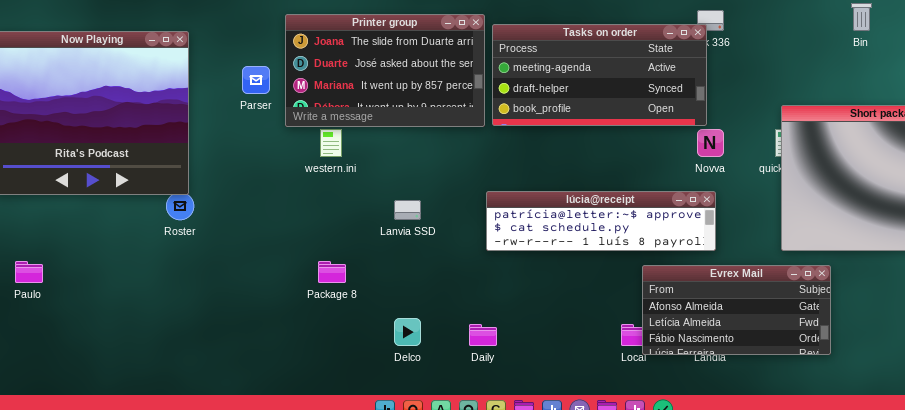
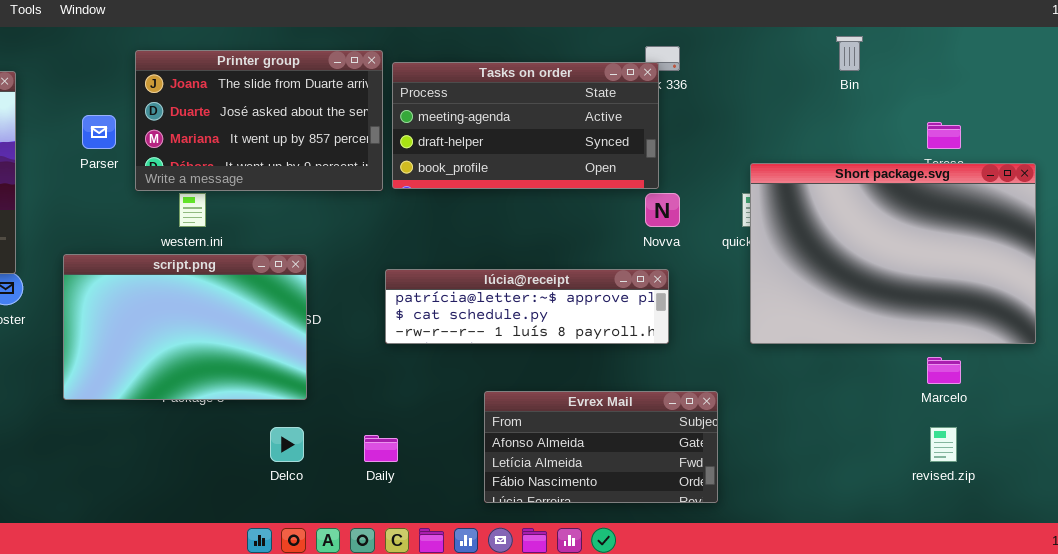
script.png: none -> [63,254,307,400], opened
Evrex Mail: [642,265,831,355] -> [484,391,718,503], moved

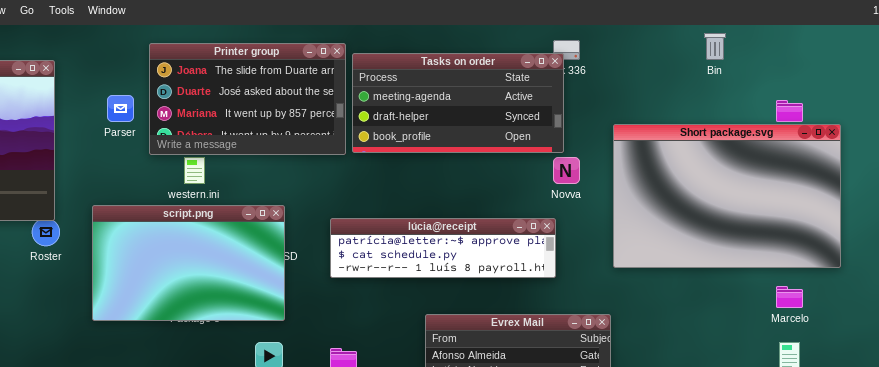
Short package.svg: [750,163,1036,344] -> [613,124,841,268], moved
lúcia@receipt: [385,269,669,344] -> [330,218,556,278], moved

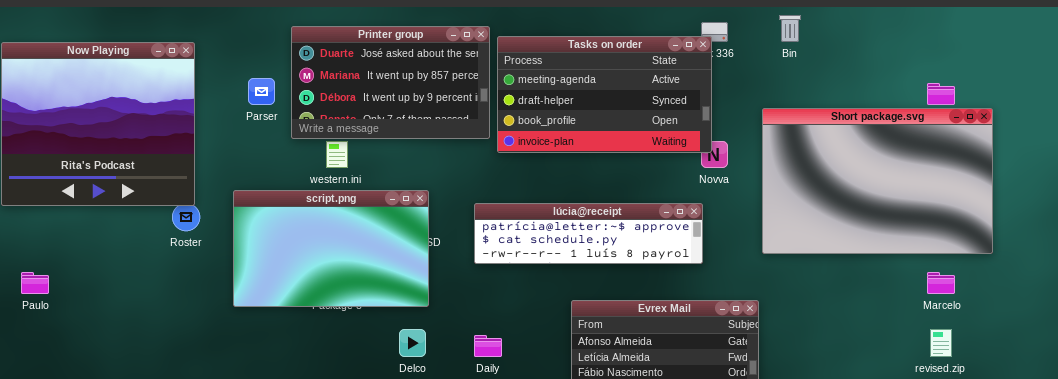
Bin: [704,33,726,60] -> [779,15,801,42], moved
Printer group: [149,43,346,155] -> [291,26,490,139], scrolled down 1 row
Tasks on order: [352,53,564,153] -> [497,36,712,153], resized

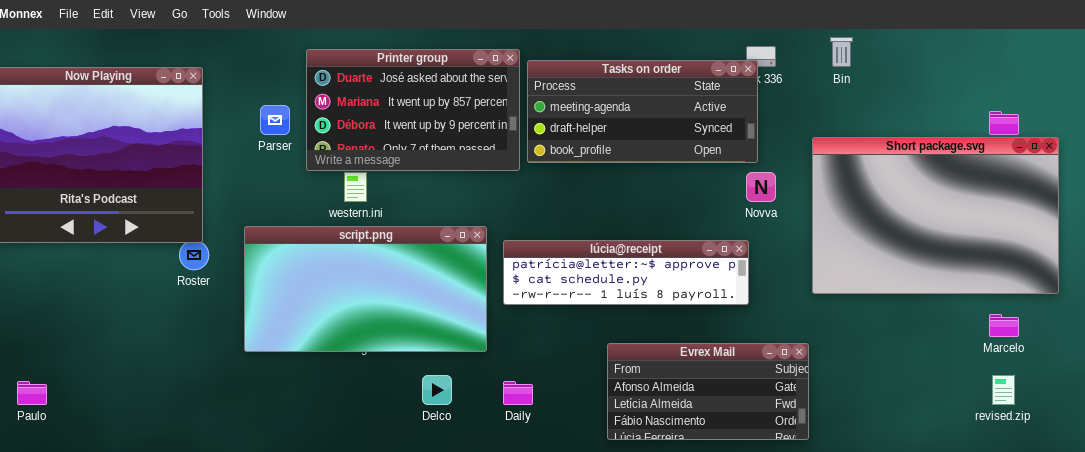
Tasks on order: [497,36,712,153] -> [527,60,758,163], resized
script.png: [233,190,429,307] -> [244,226,487,352], resized
Paulo: [21,272,49,294] -> [17,381,47,405], moved

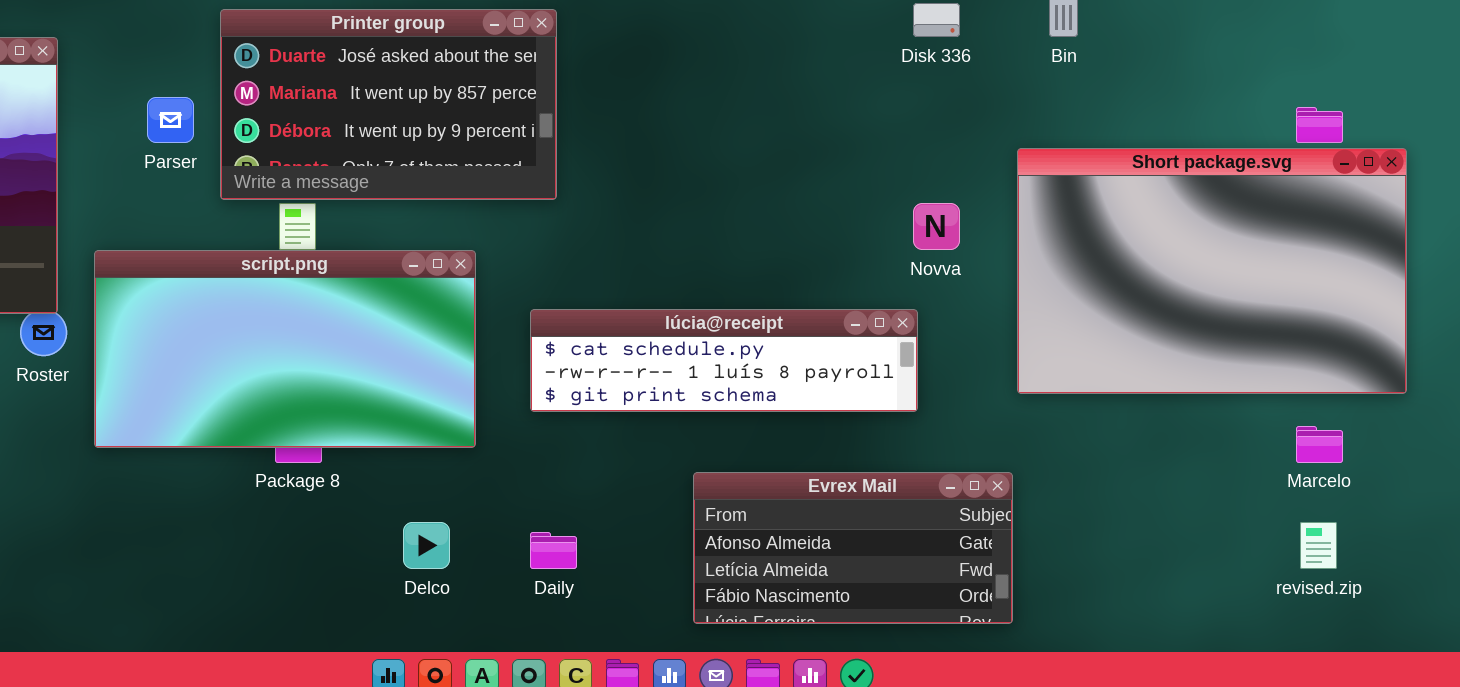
Tasks on order: [527,60,758,163] -> none, closed
script.png: [244,226,487,352] -> [94,250,476,448], moved
lúcia@receipt: [503,240,749,305] -> [530,309,918,412], scrolled down 1 row

